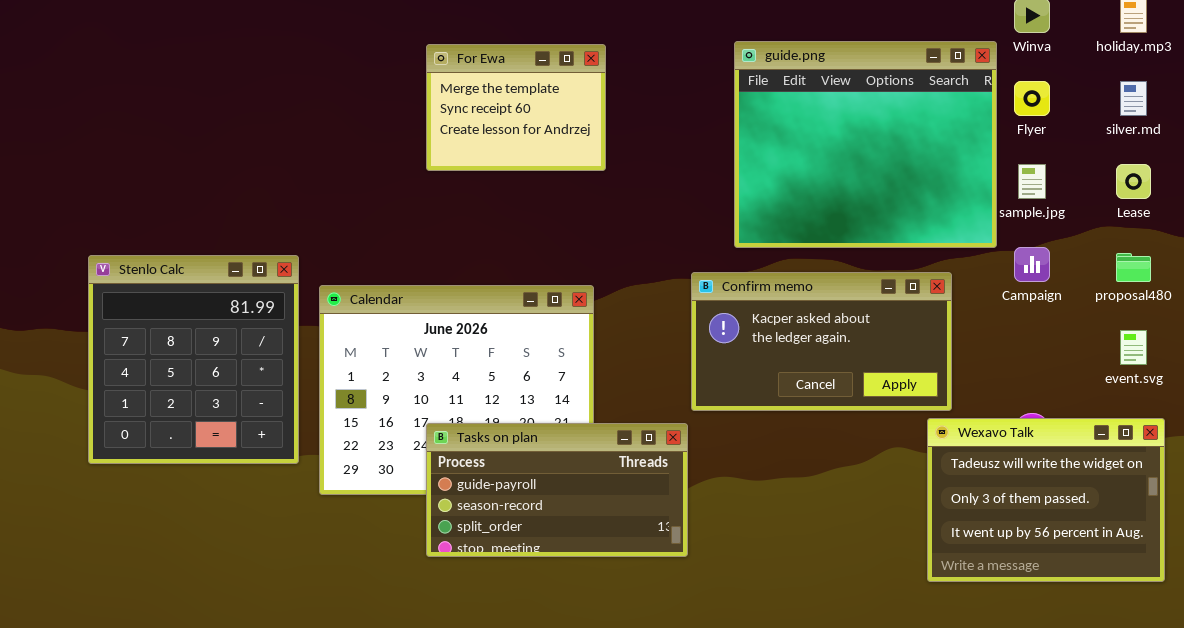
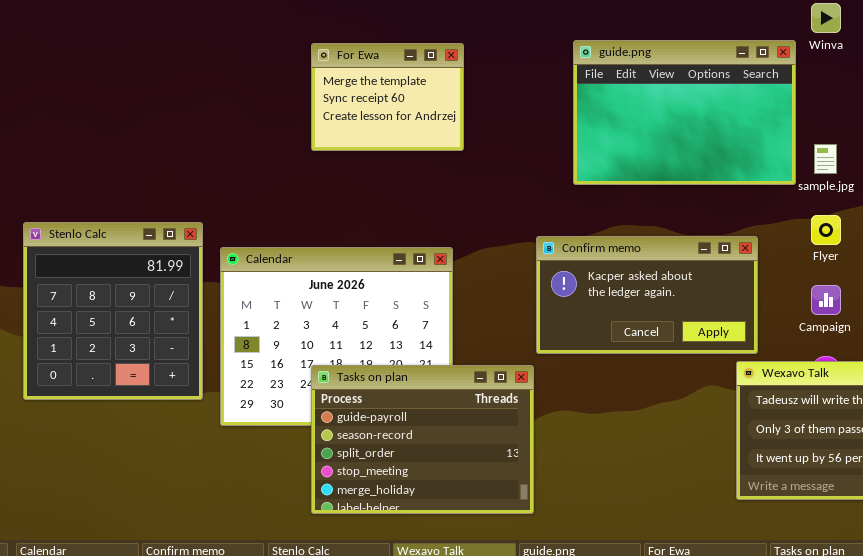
guide.png: [734,41,997,248] -> [573,40,796,185], resized
Flyer: [1014,81,1050,116] -> [811,215,841,245], moved
Campaign: [1014,247,1050,282] -> [811,285,841,315], moved
Tasks on plan: [426,423,688,557] -> [311,365,534,514], resized

